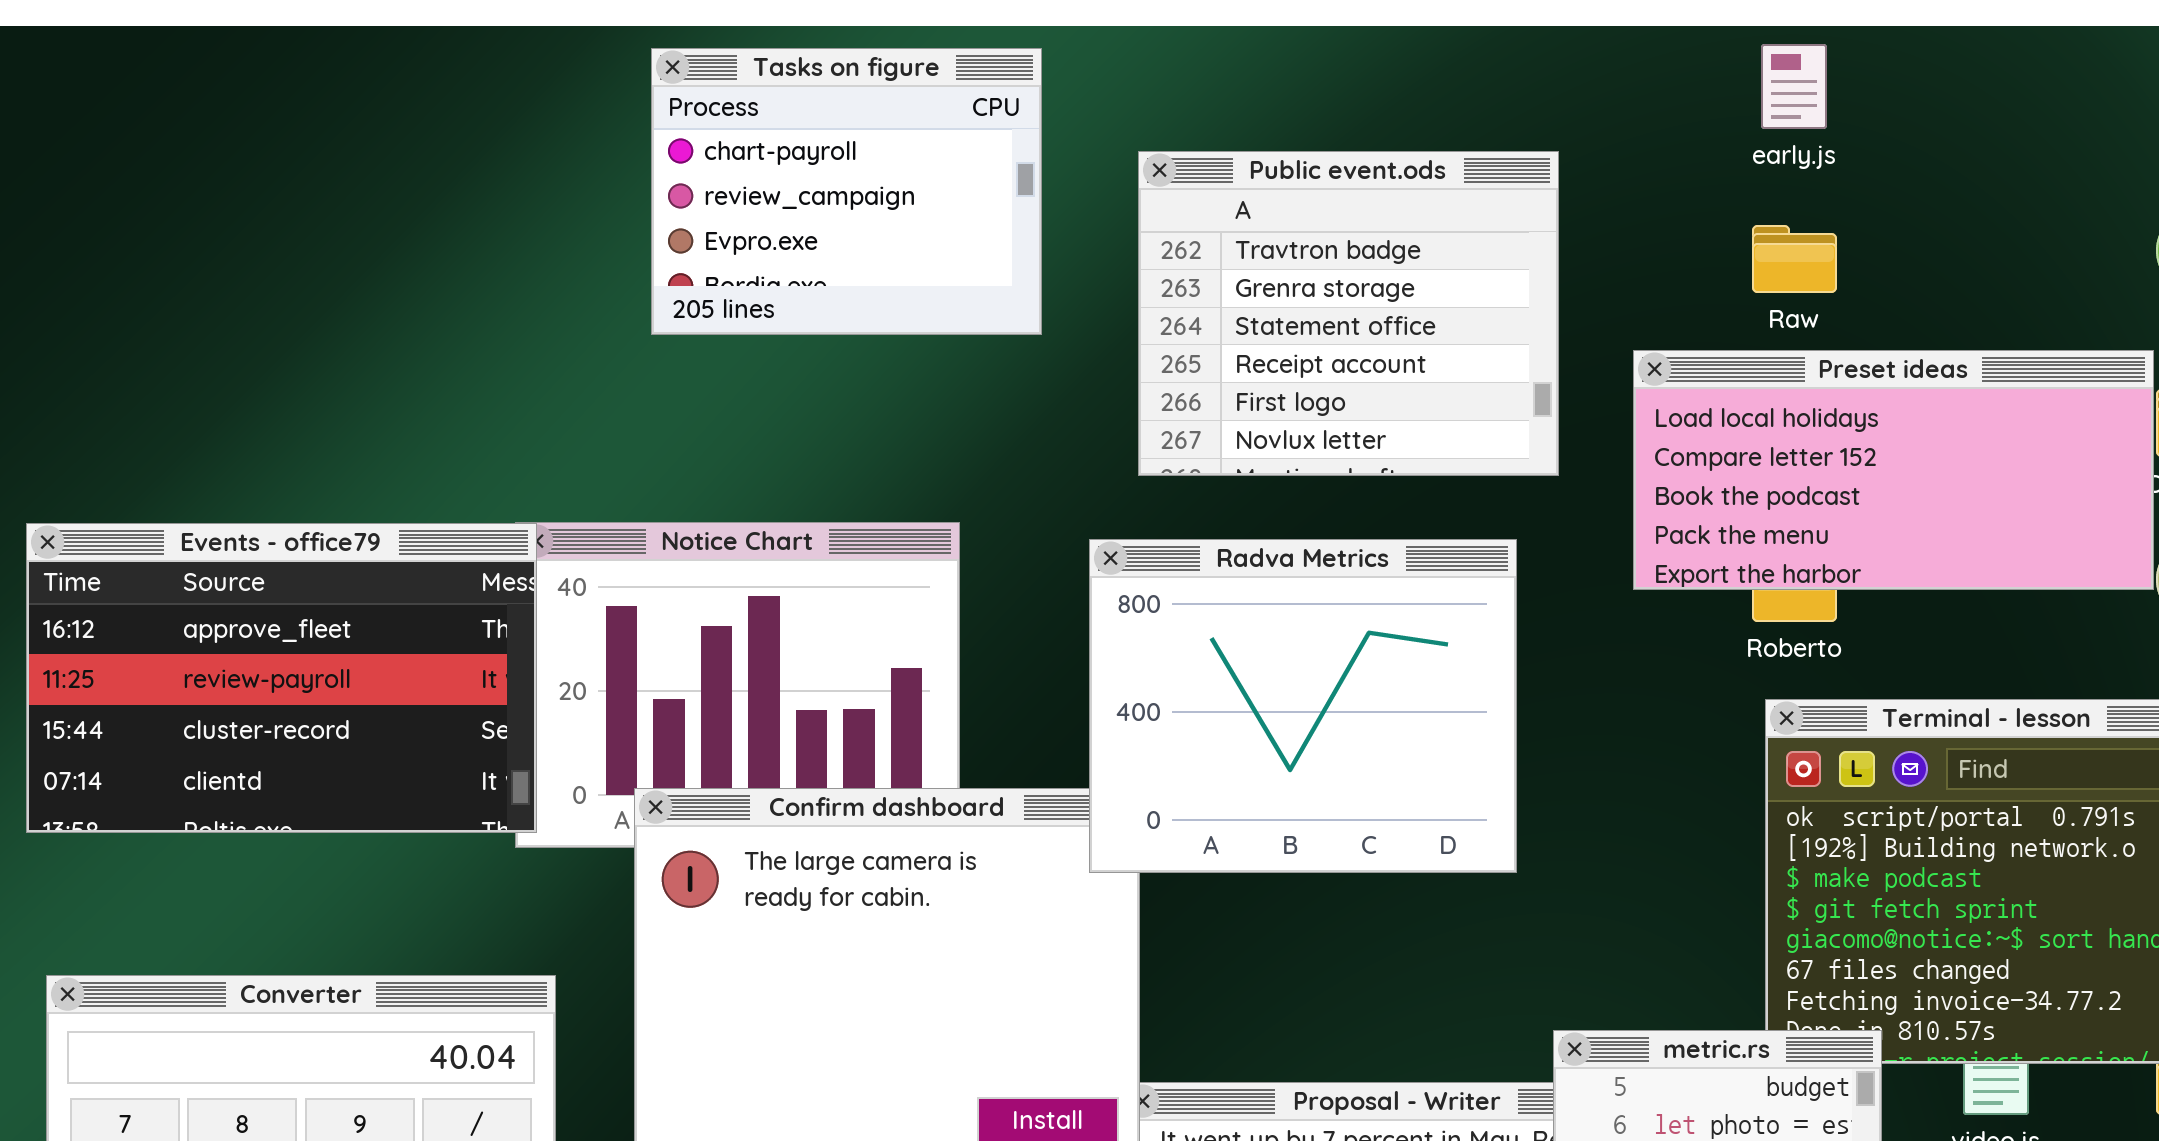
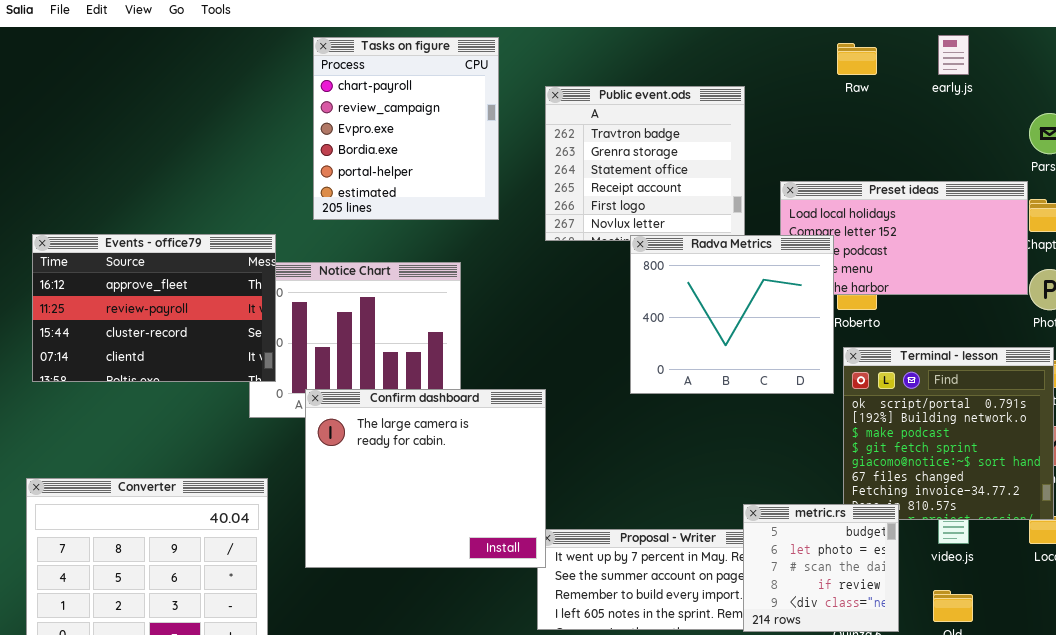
early.js: [1761,44,1827,129] -> [938,35,969,75], moved
Tasks on figure: [651,48,1042,335] -> [313,37,499,220], resized
Raw: [1752,225,1837,293] -> [837,43,877,75], moved
Events - office79: [26,523,537,833] -> [32,234,276,382], moved
Radva Metrics: [1089,539,1517,873] -> [630,235,834,394], moved

